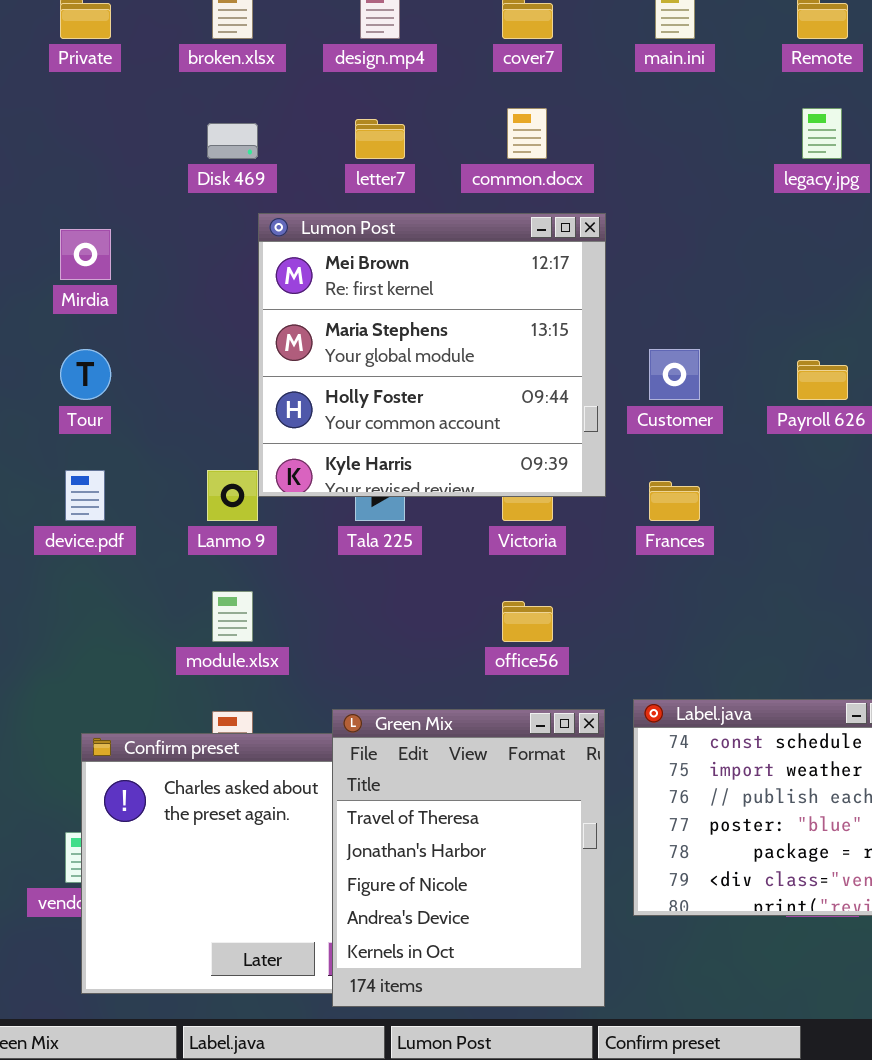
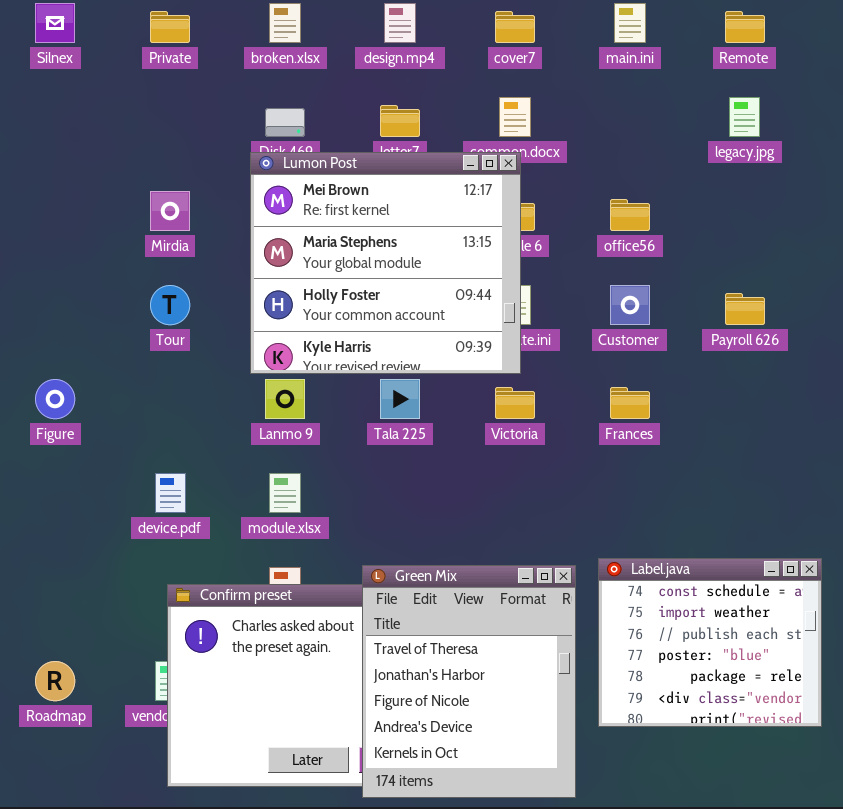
Lumon Post: [258,213,606,497] -> [250,152,521,374], moved
device.pdf: [65,470,105,521] -> [155,473,186,513], moved
office56: [502,601,553,642] -> [610,199,650,231], moved

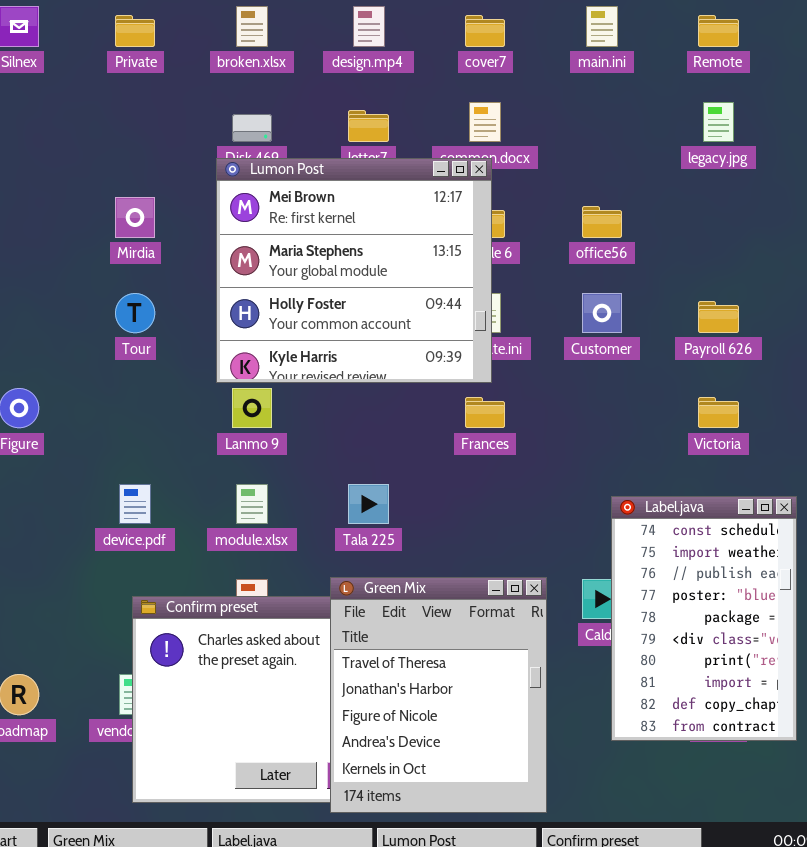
Tala 225: [380,379,420,419] -> [348,484,389,524], moved
Victoria: [495,387,535,419] -> [698,397,739,428], moved
Frances: [610,387,650,419] -> [465,397,505,428], moved
Label.java: [598,558,822,727] -> [611,496,797,741], resized

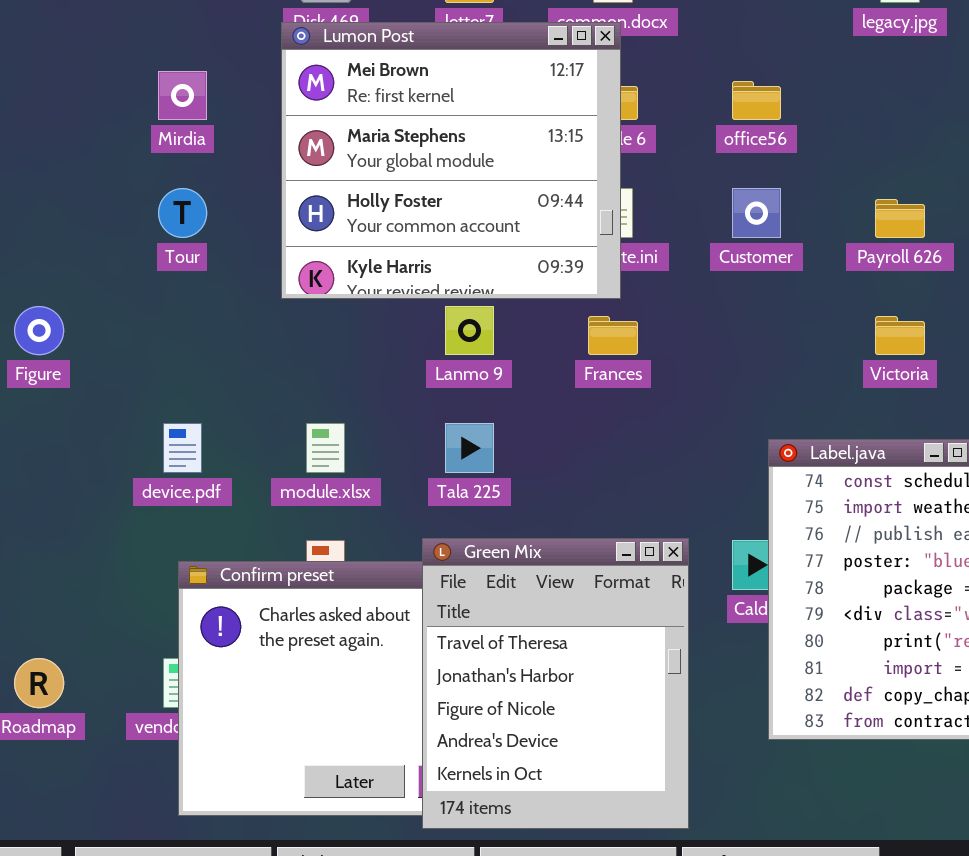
Lanmo 9: [232,388,272,428] -> [445,306,494,355], moved

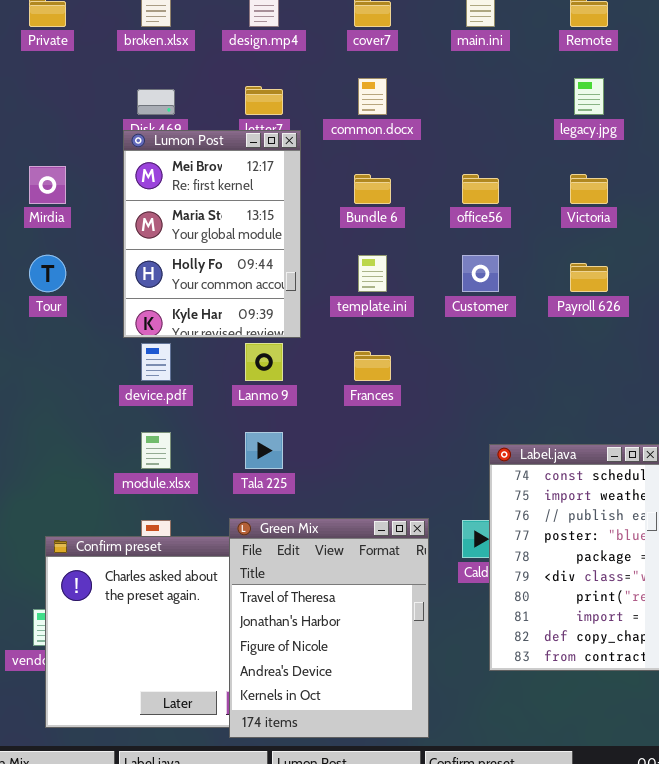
Lumon Post: [281,22,621,299] -> [123,130,301,338], resized
Victoria: [875,316,925,355] -> [570,174,608,204], moved
device.pdf: [163,423,202,473] -> [141,343,171,381], moved

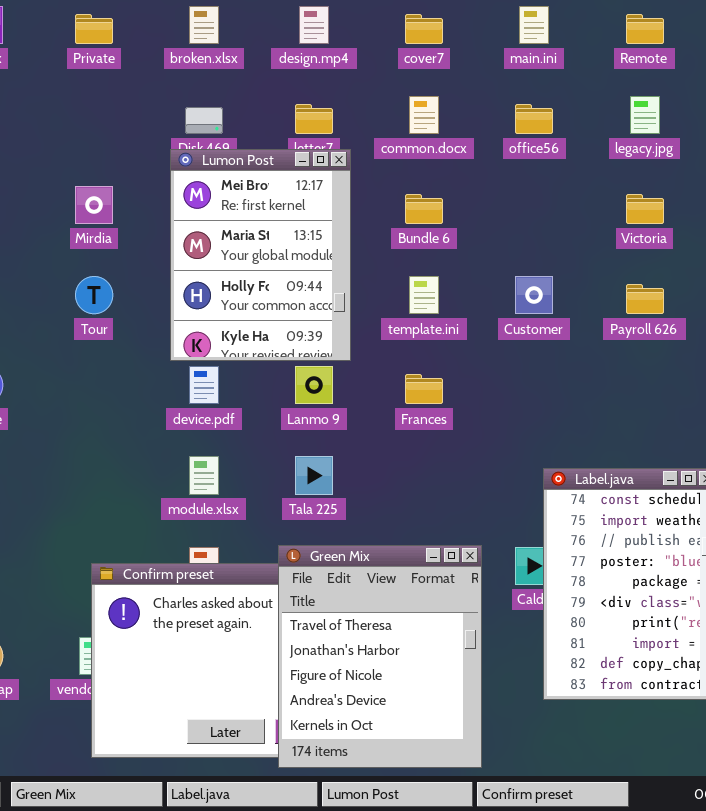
office56: [462,174,499,204] -> [515,104,553,134], moved

